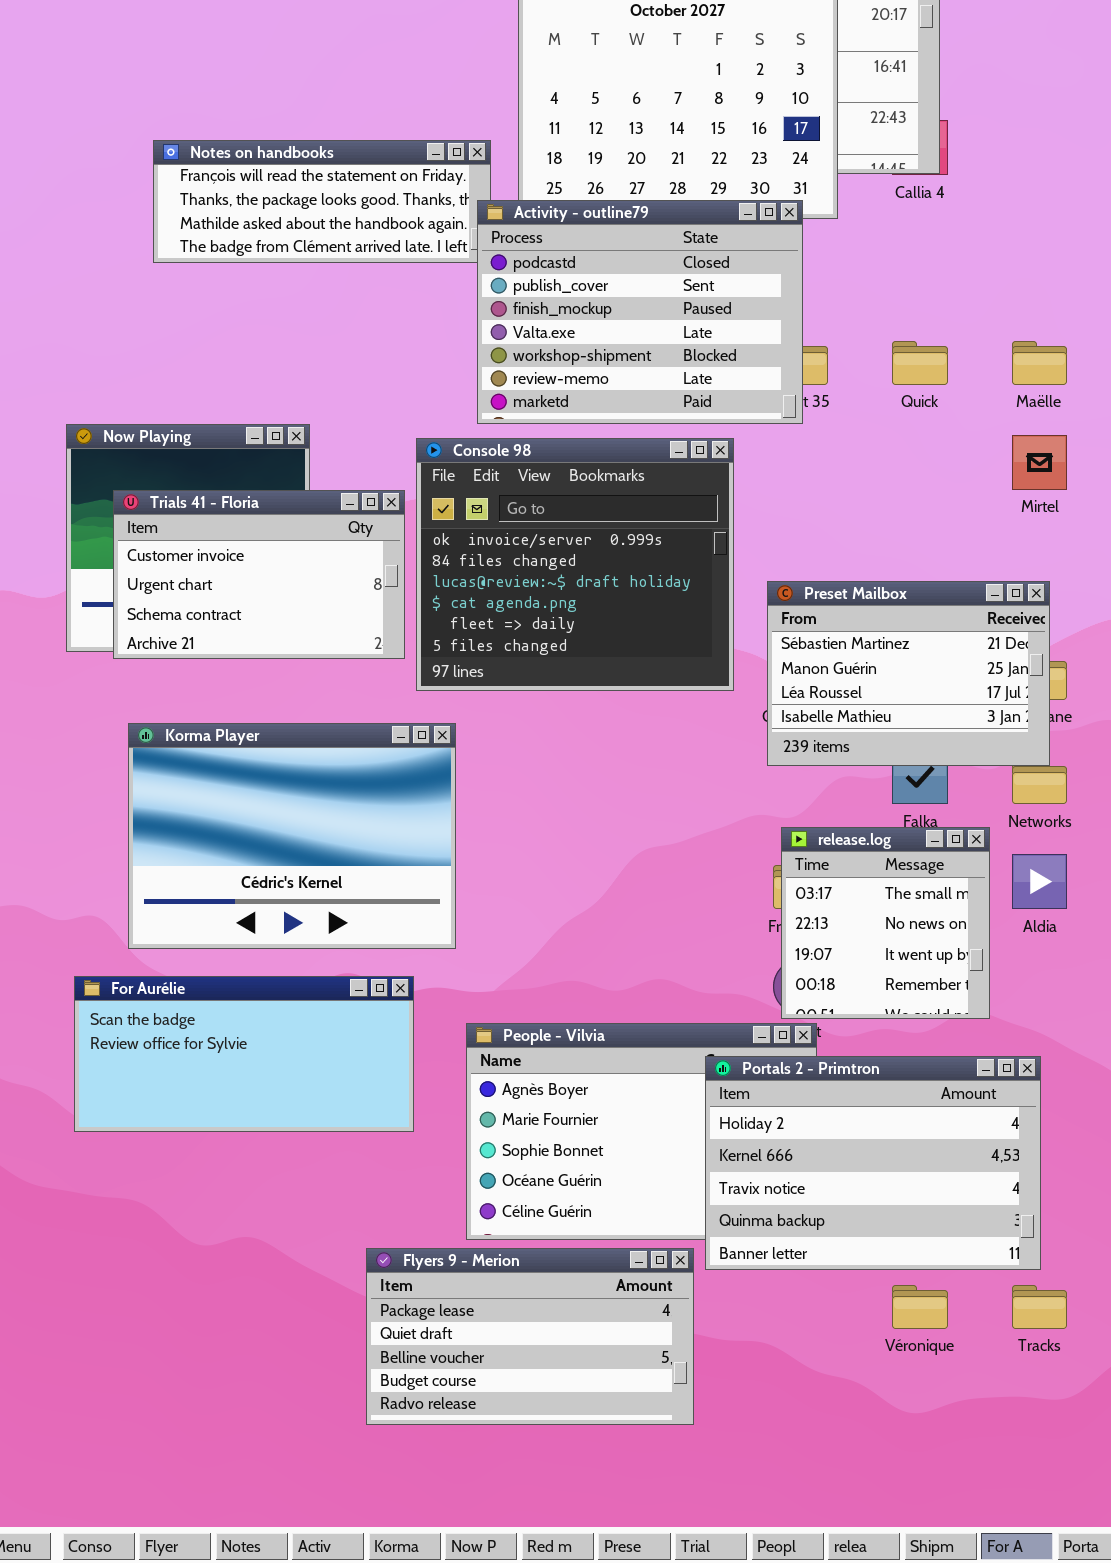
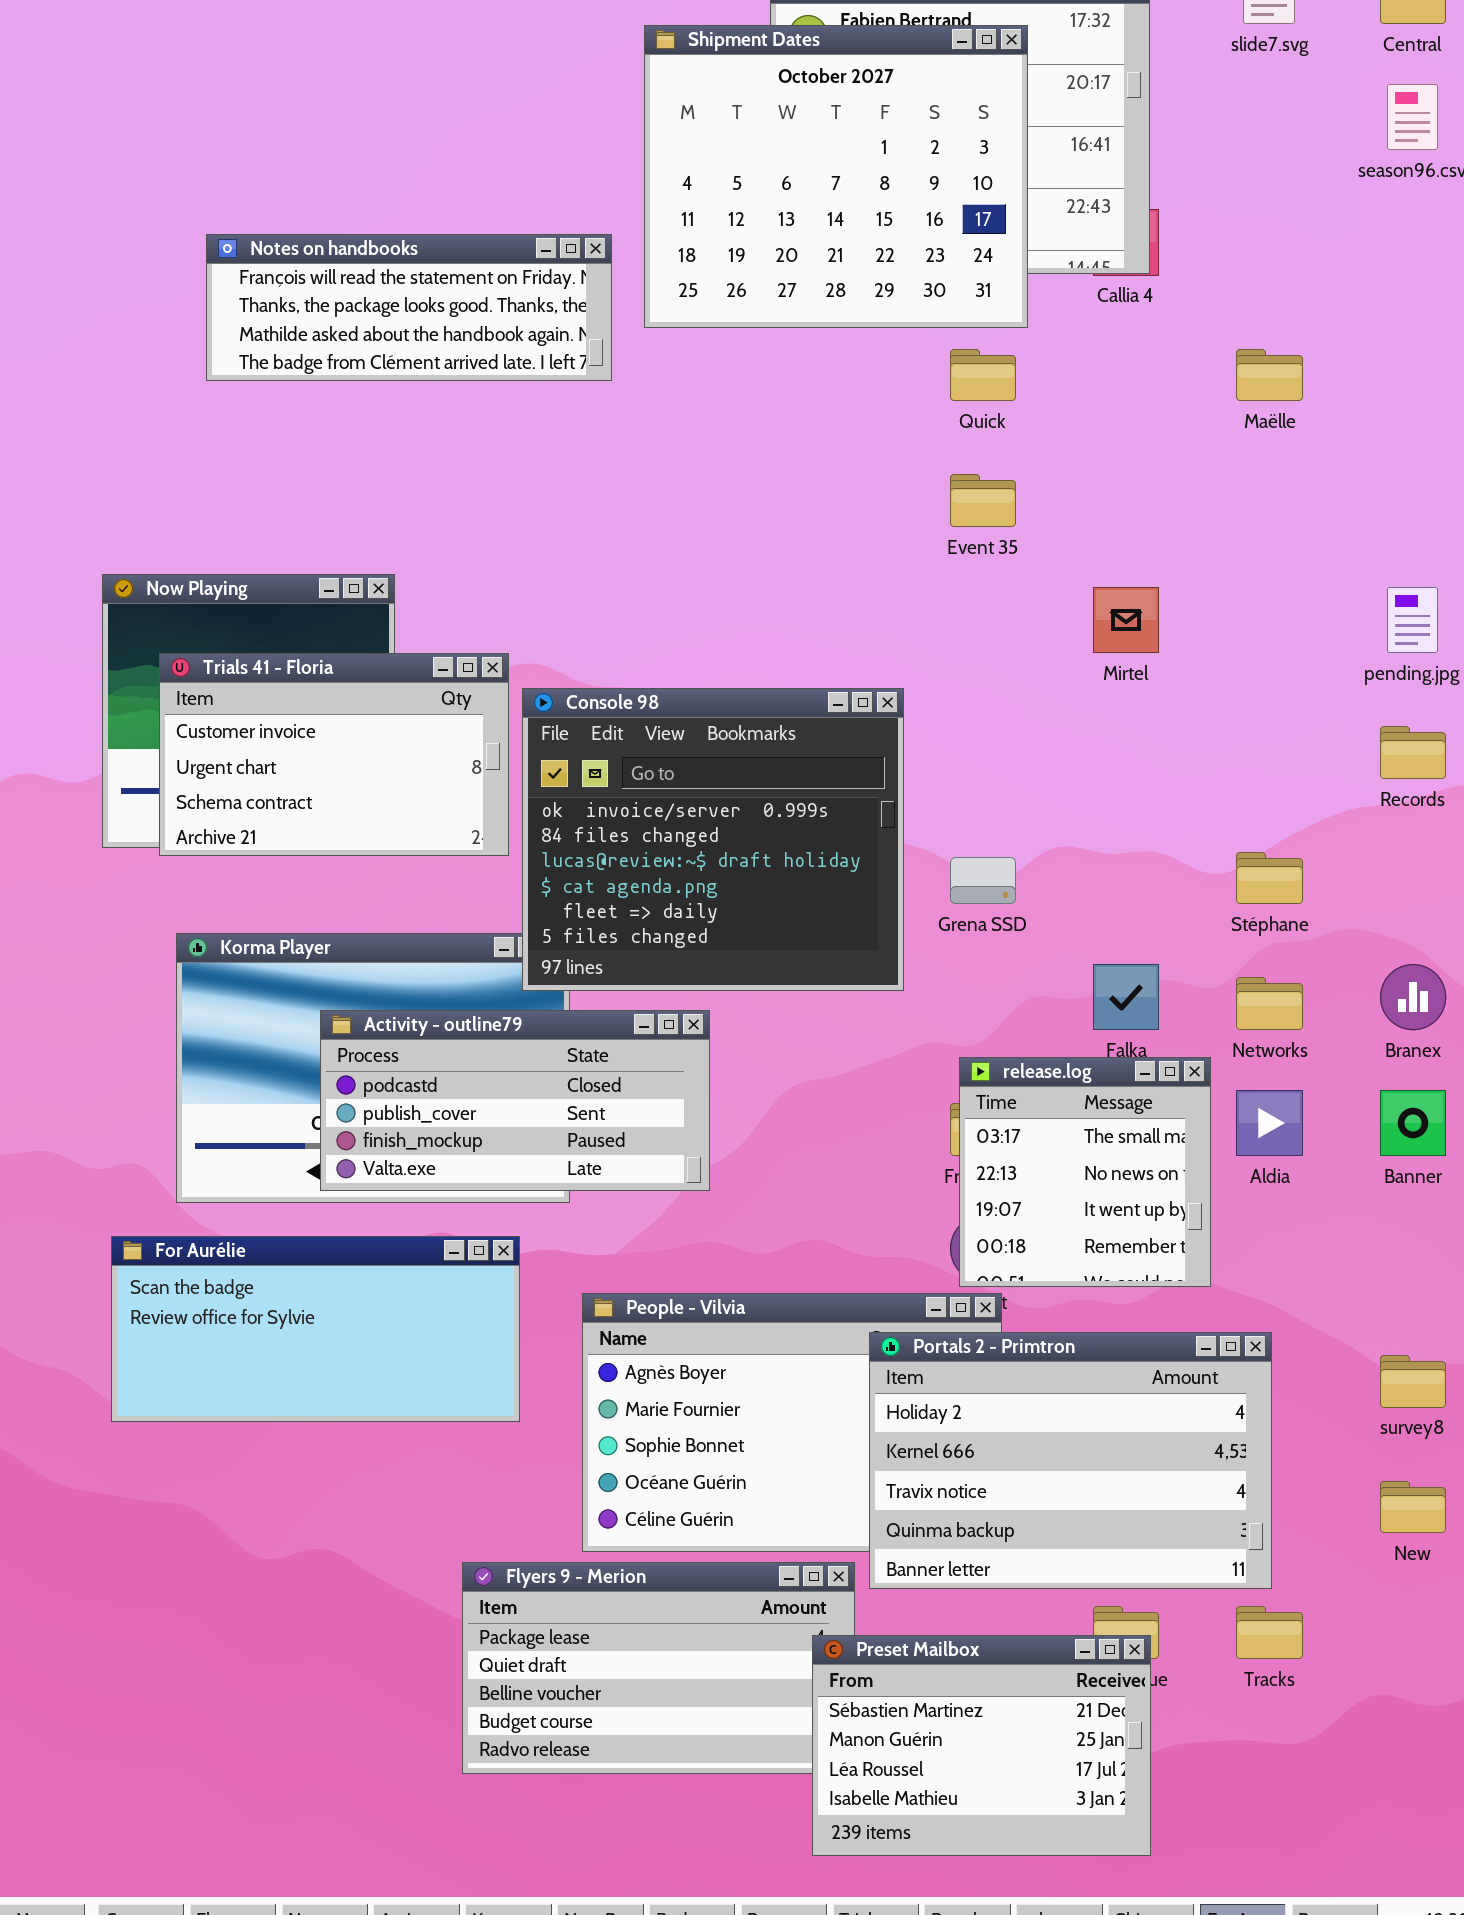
Activity - outline79: [477,200,803,424] -> [320,1010,710,1191], moved, resized
Quick: [892,341,948,385] -> [950,349,1016,401], moved
Maëlle: [1012,341,1067,385] -> [1236,349,1303,401], moved
Mirtel: [1012,435,1067,490] -> [1093,587,1159,653], moved
Console 98: [416,438,734,691] -> [522,688,904,991], moved
Preset Mailbox: [767,581,1050,766] -> [812,1635,1151,1856], moved

